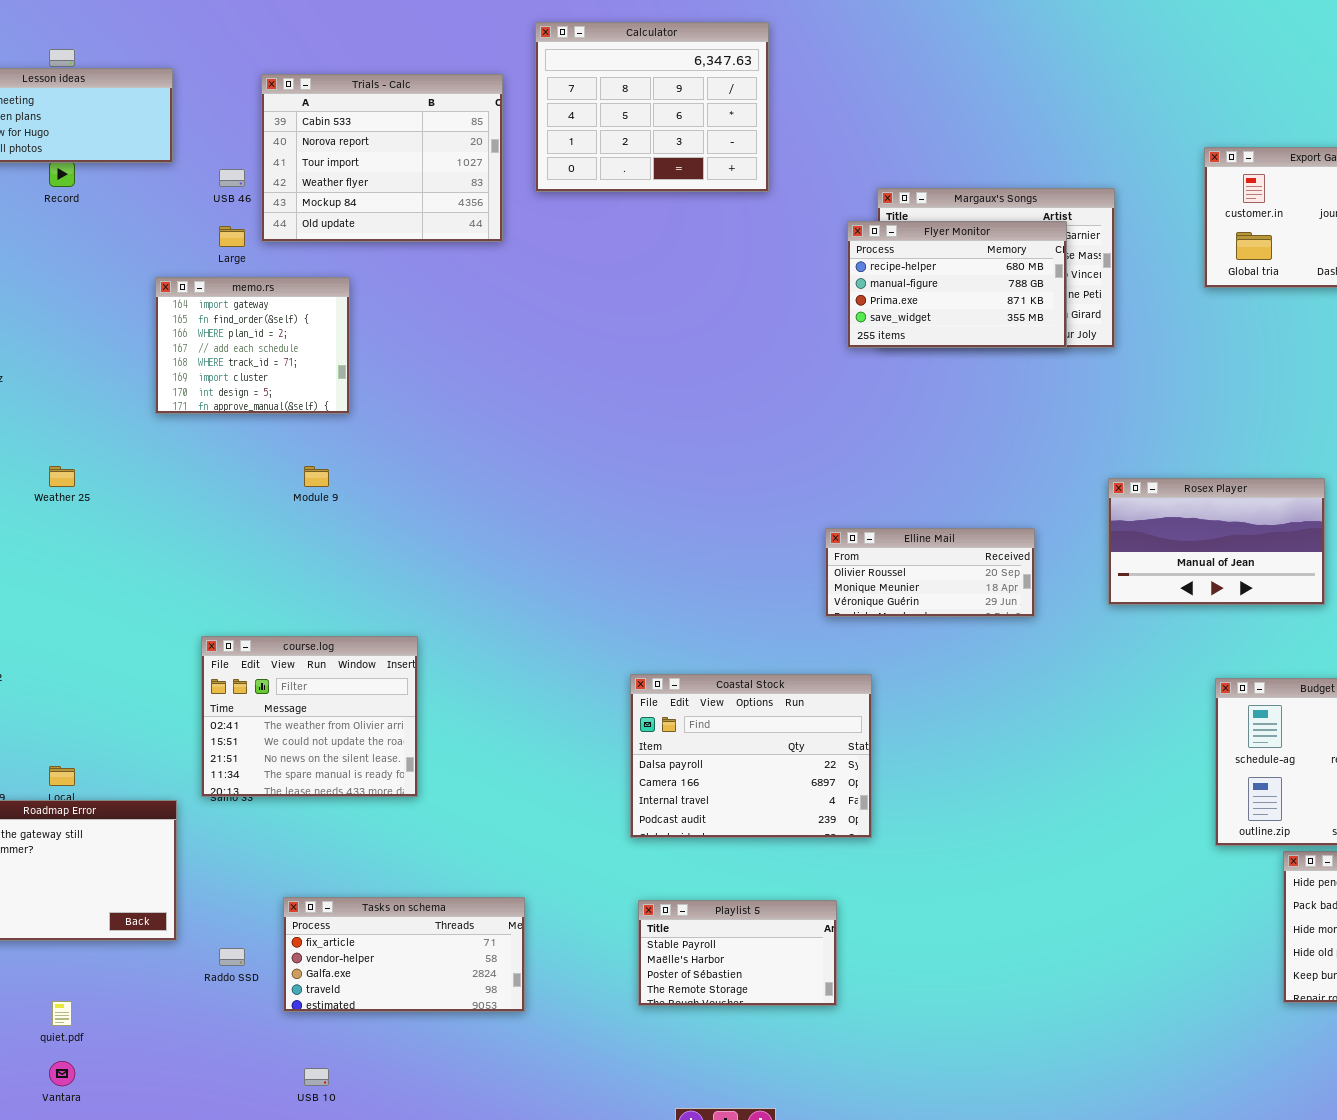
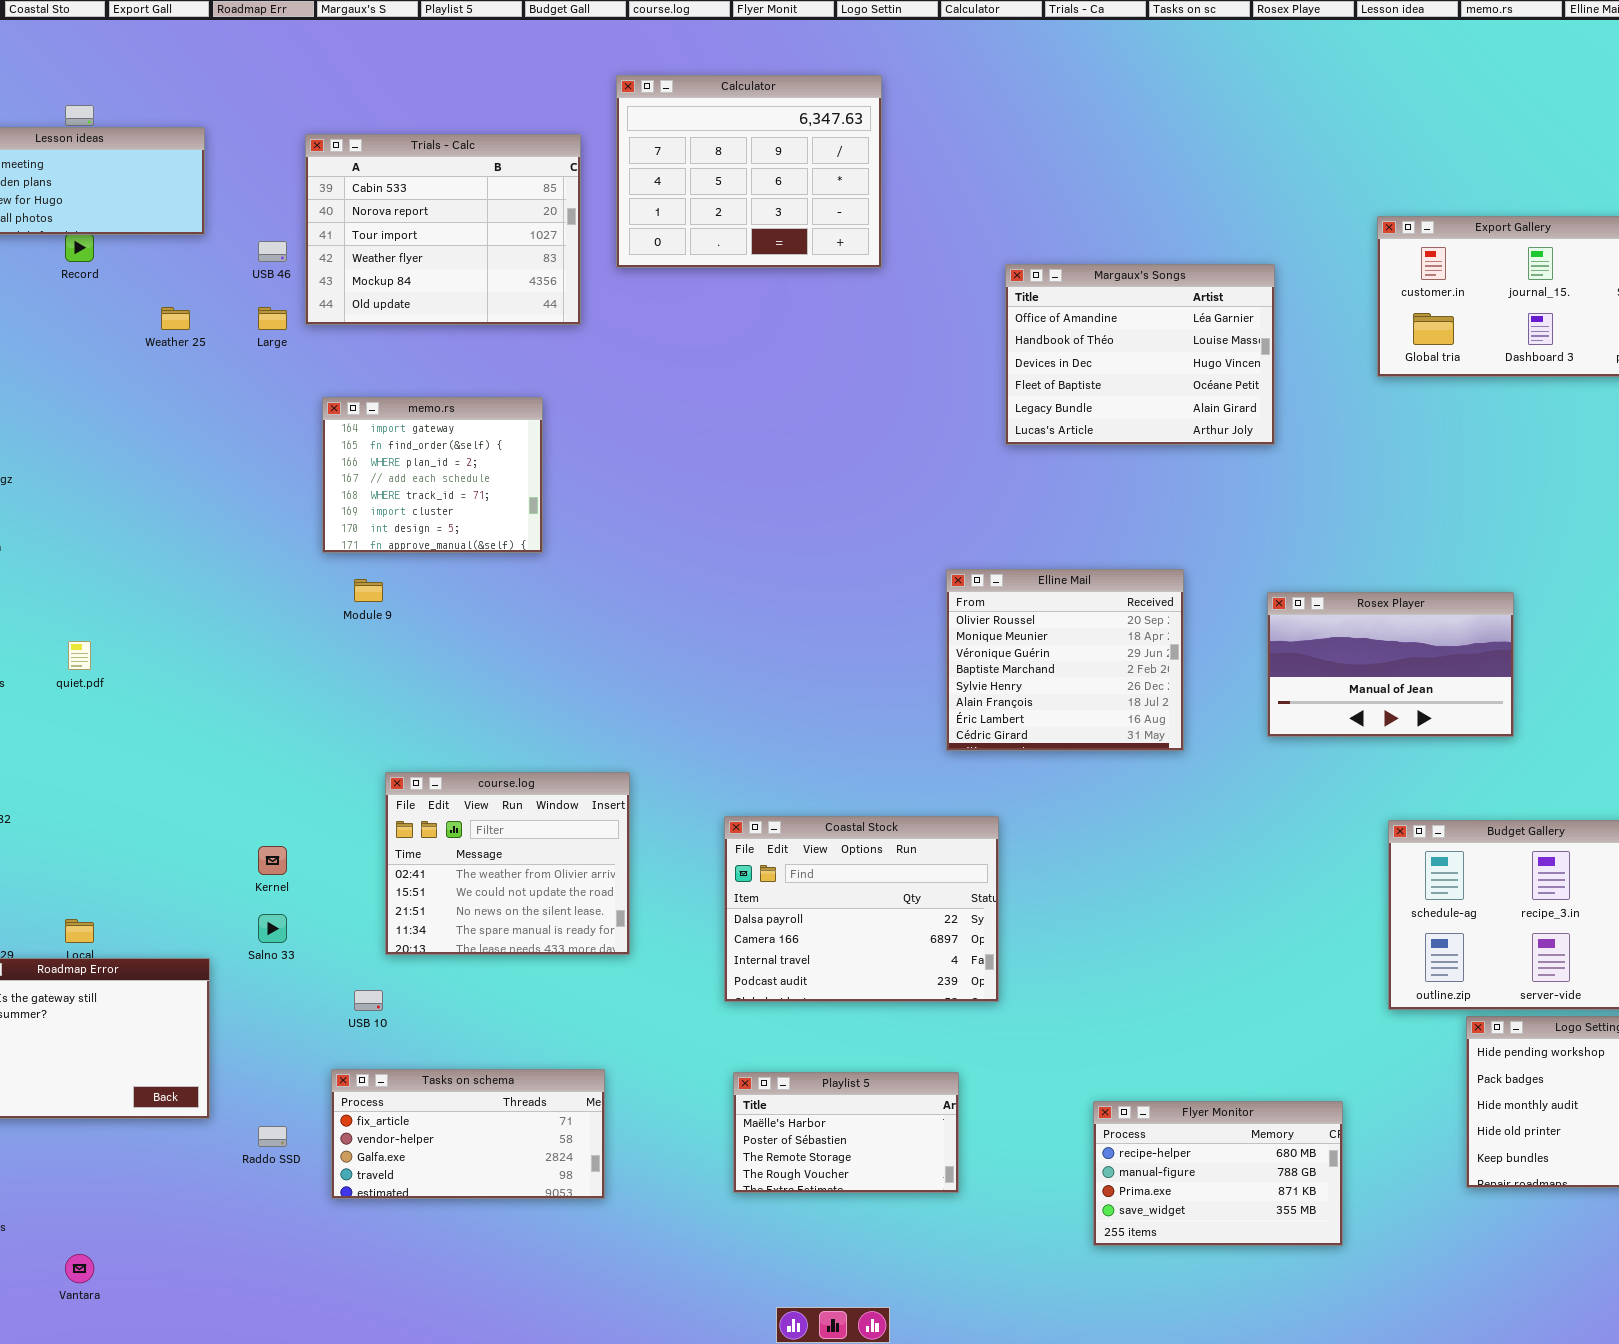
Flyer Monitor: [847,221,1067,348] -> [1093,1101,1343,1246], moved
memo.rs: [155,277,350,414] -> [322,397,543,553], moved
Weather 25: [49,466,75,487] -> [161,307,190,330], moved
Elline Mail: [825,528,1035,617] -> [946,569,1184,751], resized
course.log: [201,636,418,797] -> [385,772,630,955], moved
Playlist 5: [638,900,837,1006] -> [733,1072,959,1193], scrolled down 1 row
quiet.pdf: [52,1001,72,1026] -> [68,641,91,670], moved
USB 10: [304,1068,329,1086] -> [354,990,383,1011], moved

